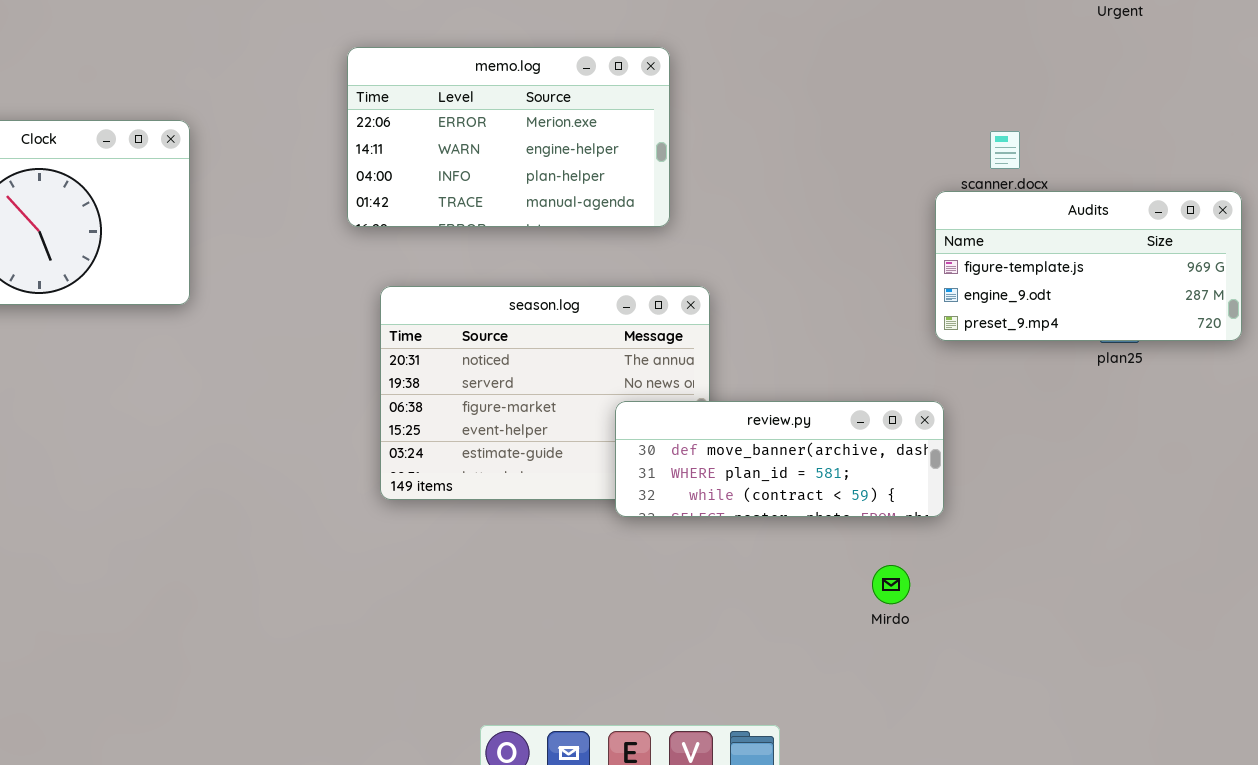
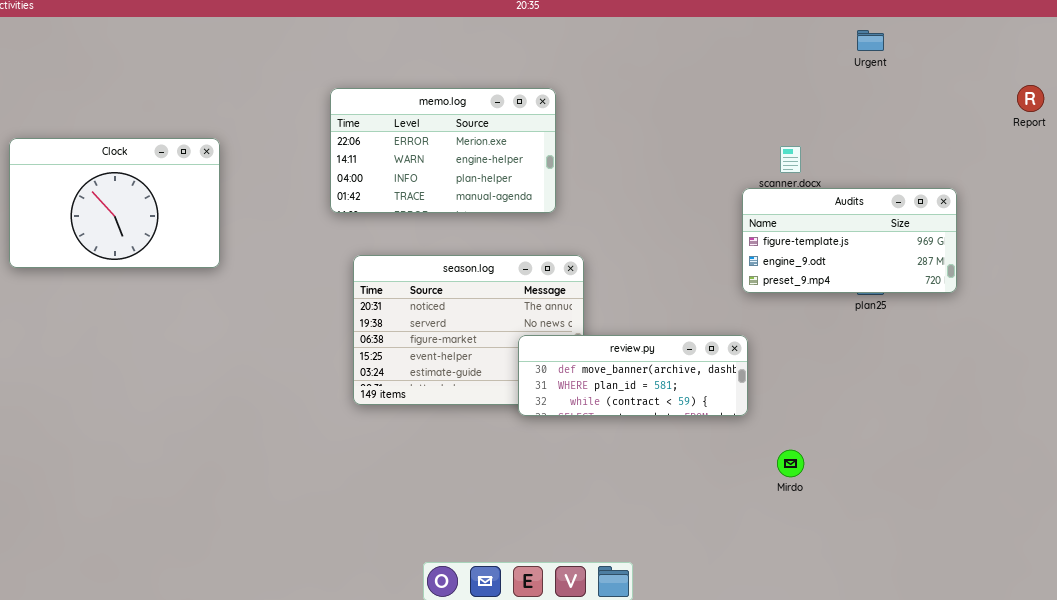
Mirdo: [872,565,910,604] -> [777,450,804,477], moved

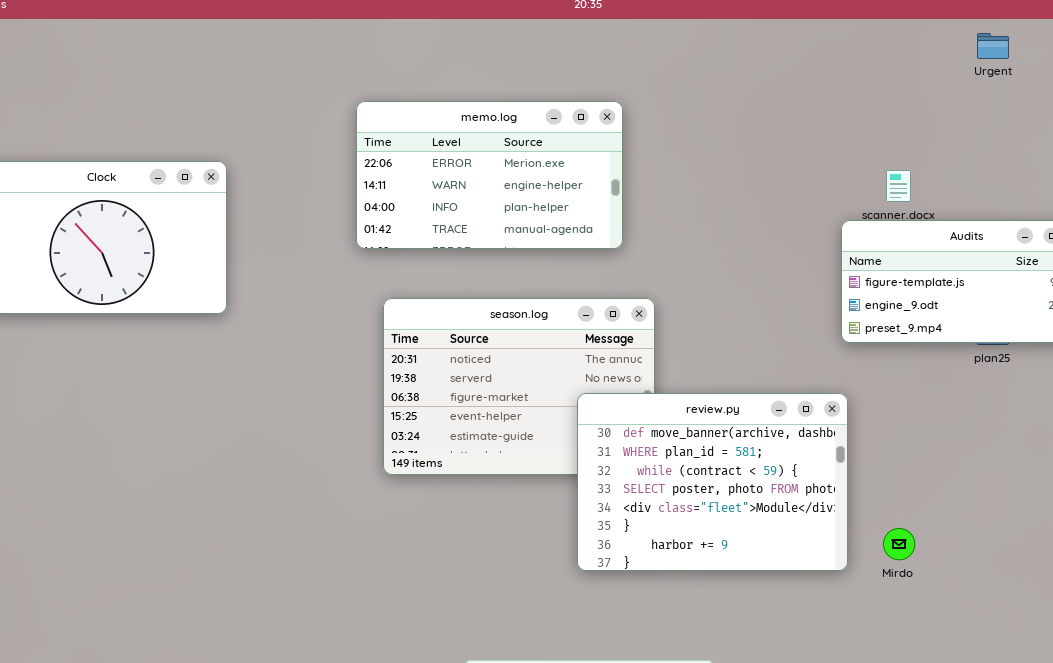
review.py: [518,335,748,416] -> [577,393,848,571], resized

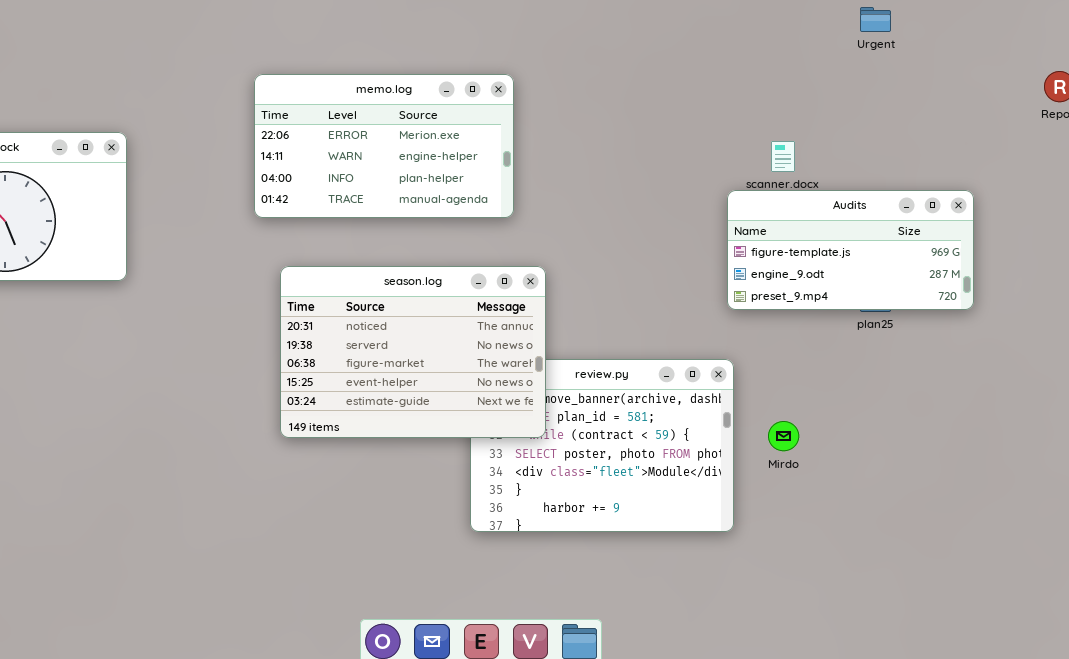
season.log: [383,298,655,475] -> [280,266,546,438], raised
Mirdo: [883,528,915,560] -> [768,421,799,451], moved

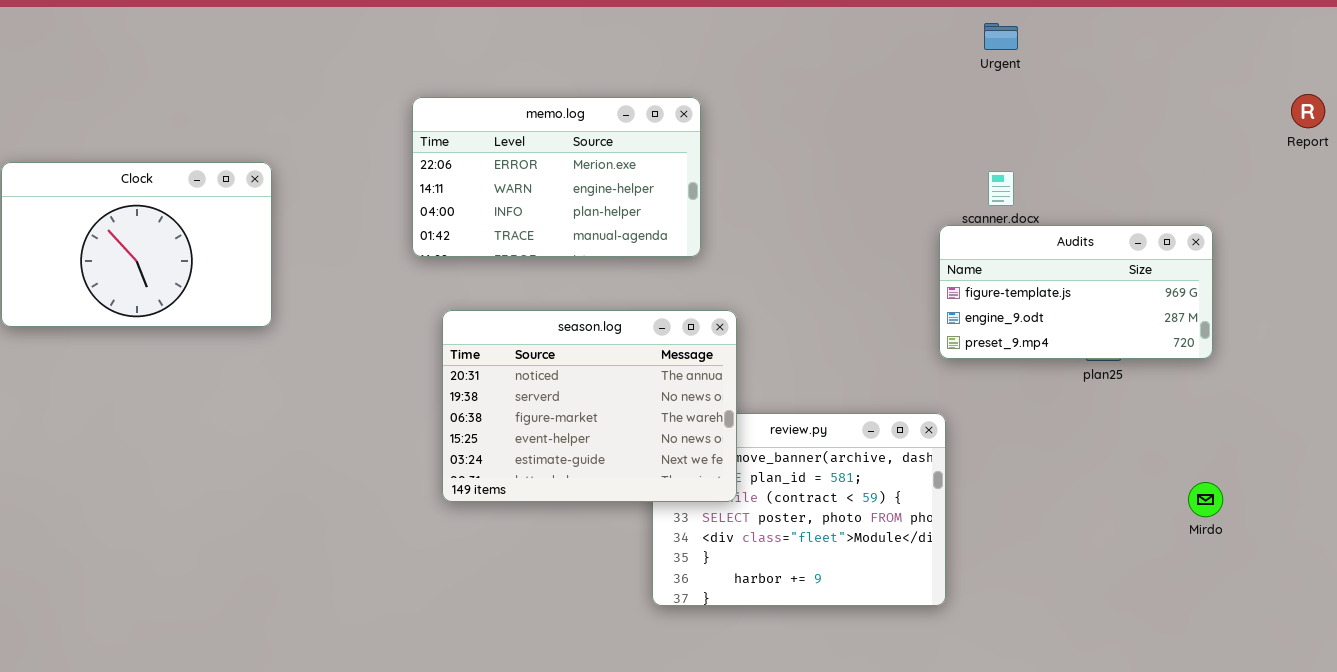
Urgent: [860,7,891,32] -> [984,23,1018,50], moved
Mirdo: [768,421,799,451] -> [1188,482,1223,517], moved

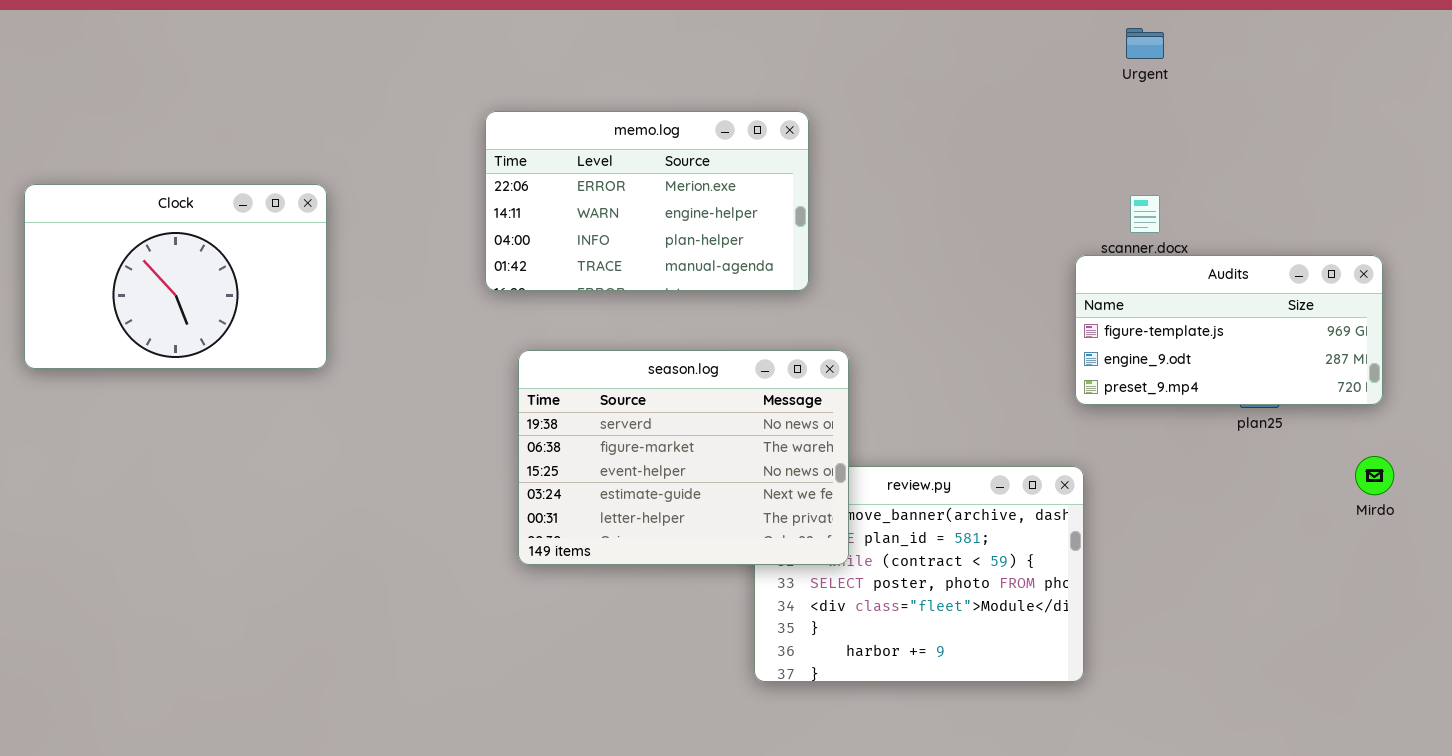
season.log: [442,310,737,502] -> [518,350,849,565], scrolled down 1 row
Mirdo: [1188,482,1223,517] -> [1355,456,1394,495], moved

